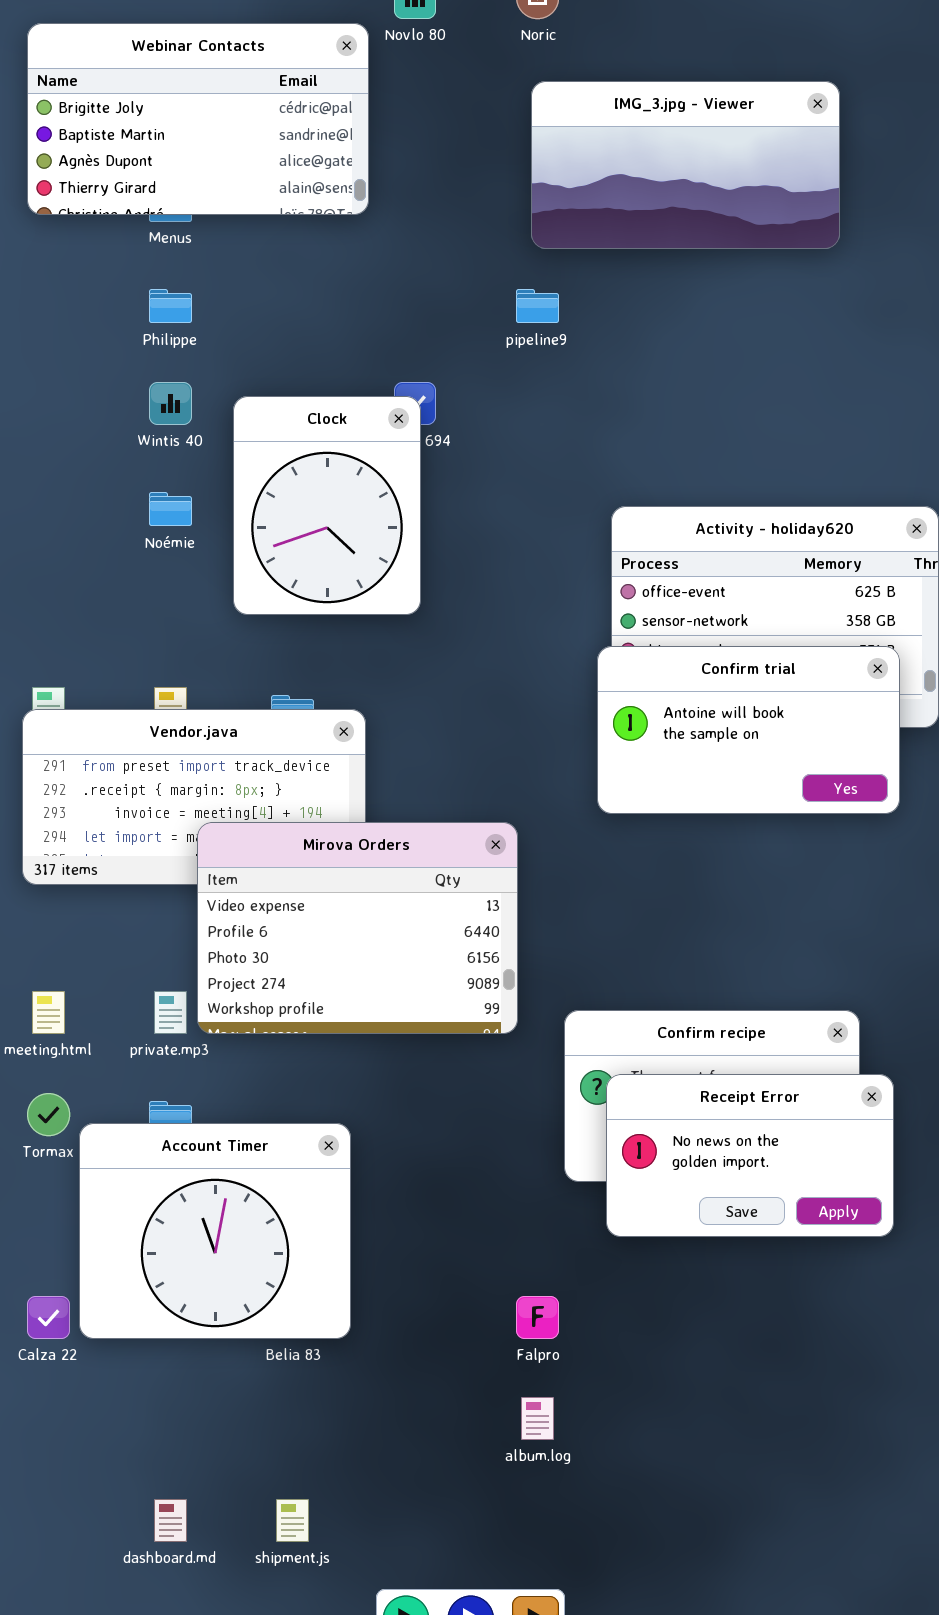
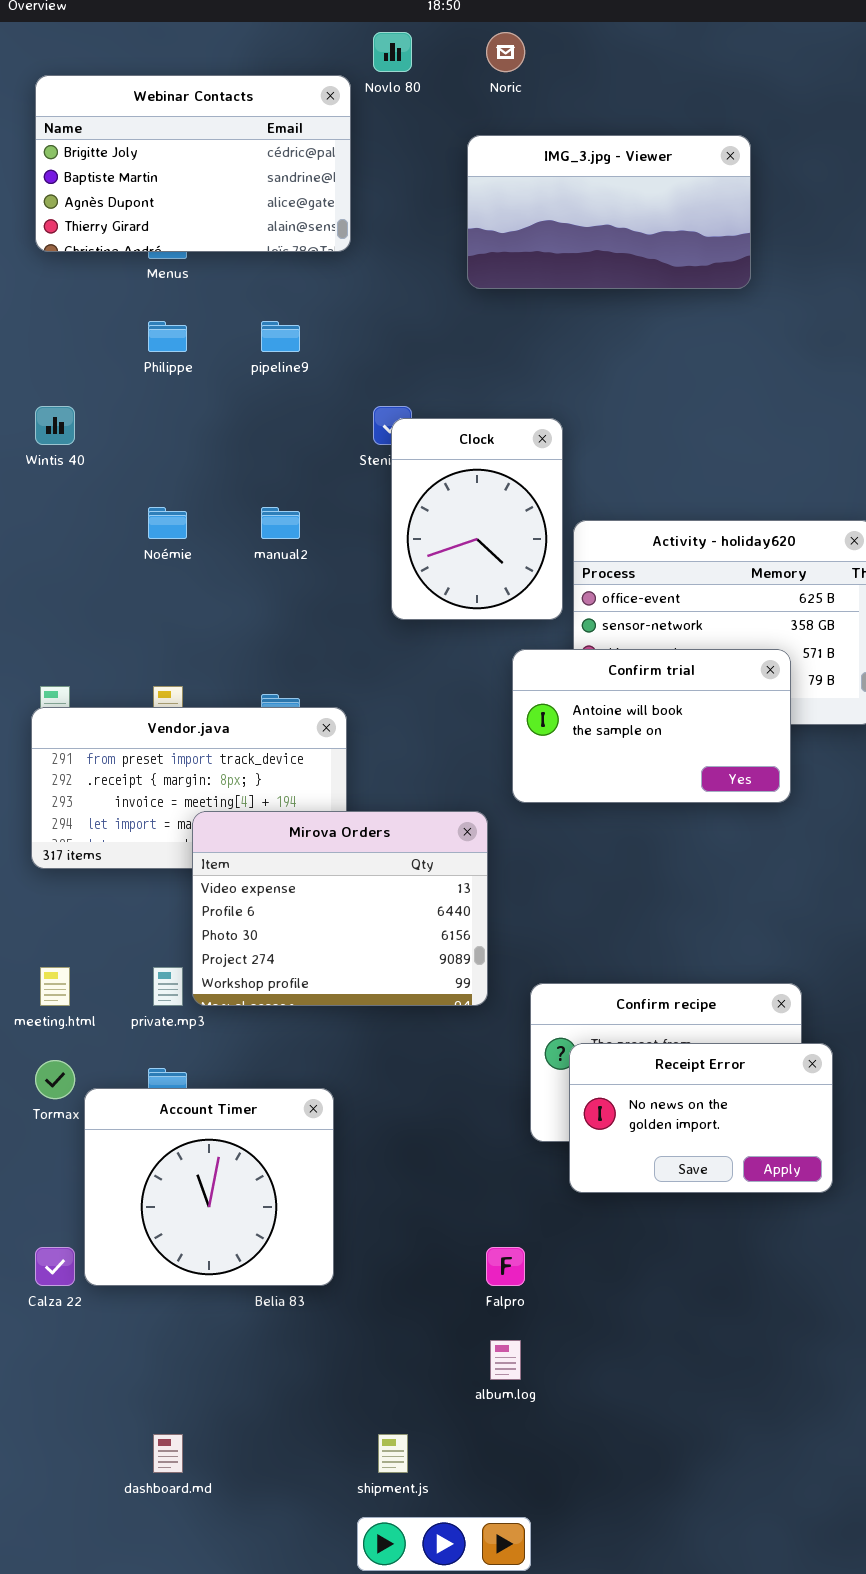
IMG_3.jpg - Viewer: [531,81,840,249] -> [467,135,751,289], moved
pipeline9: [516,289,559,323] -> [261,321,300,352], moved
Wintis 40: [149,382,192,425] -> [35,406,75,445], moved
Clock: [233,396,421,615] -> [391,418,563,620], moved
Confirm trial: [597,646,900,814] -> [512,649,791,803], moved
shipment.js: [276,1499,309,1542] -> [378,1434,408,1473], moved

